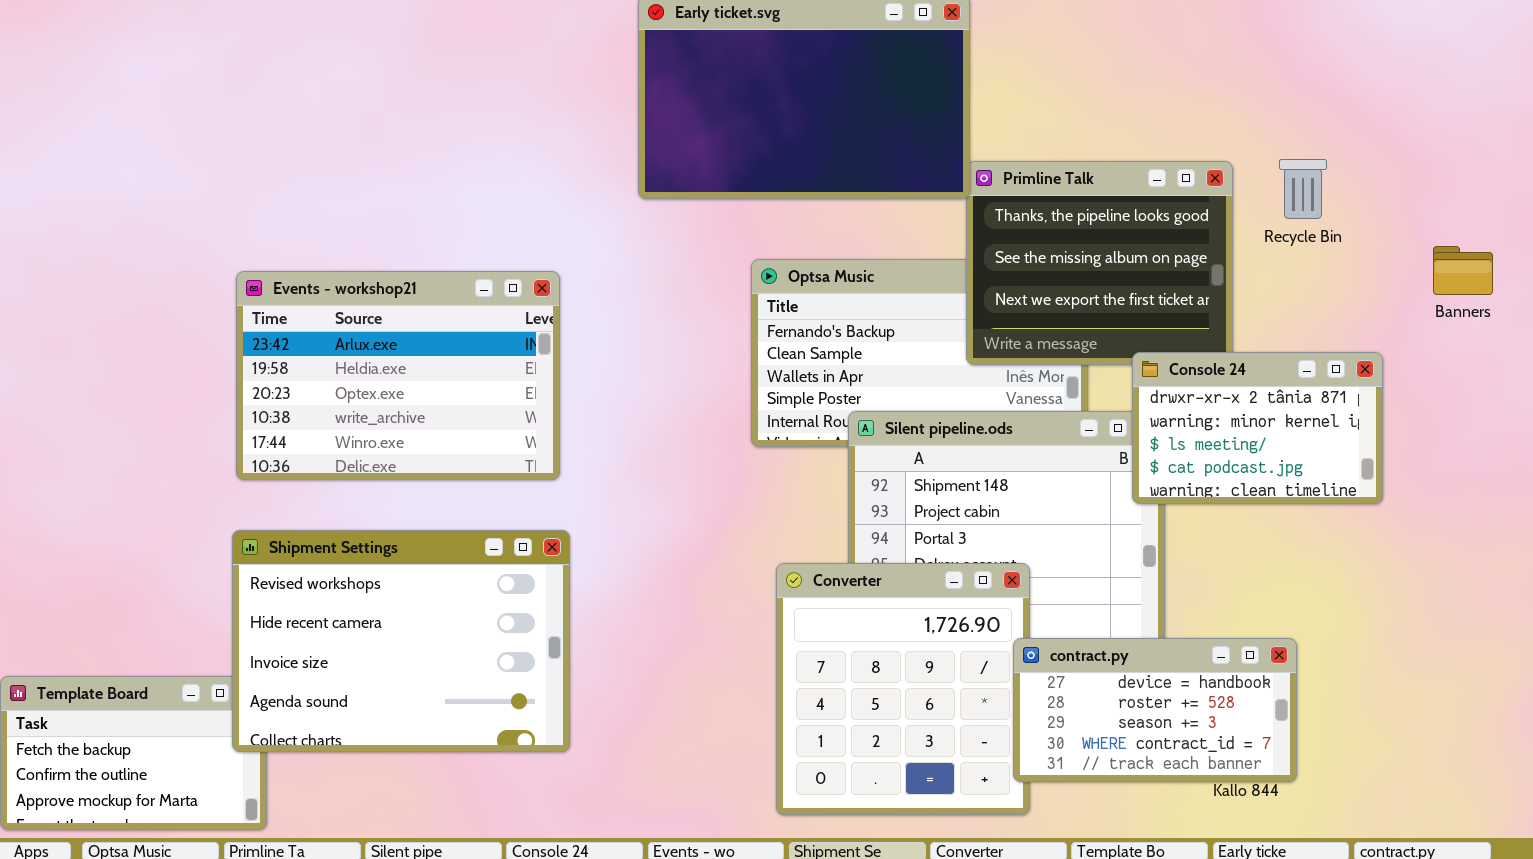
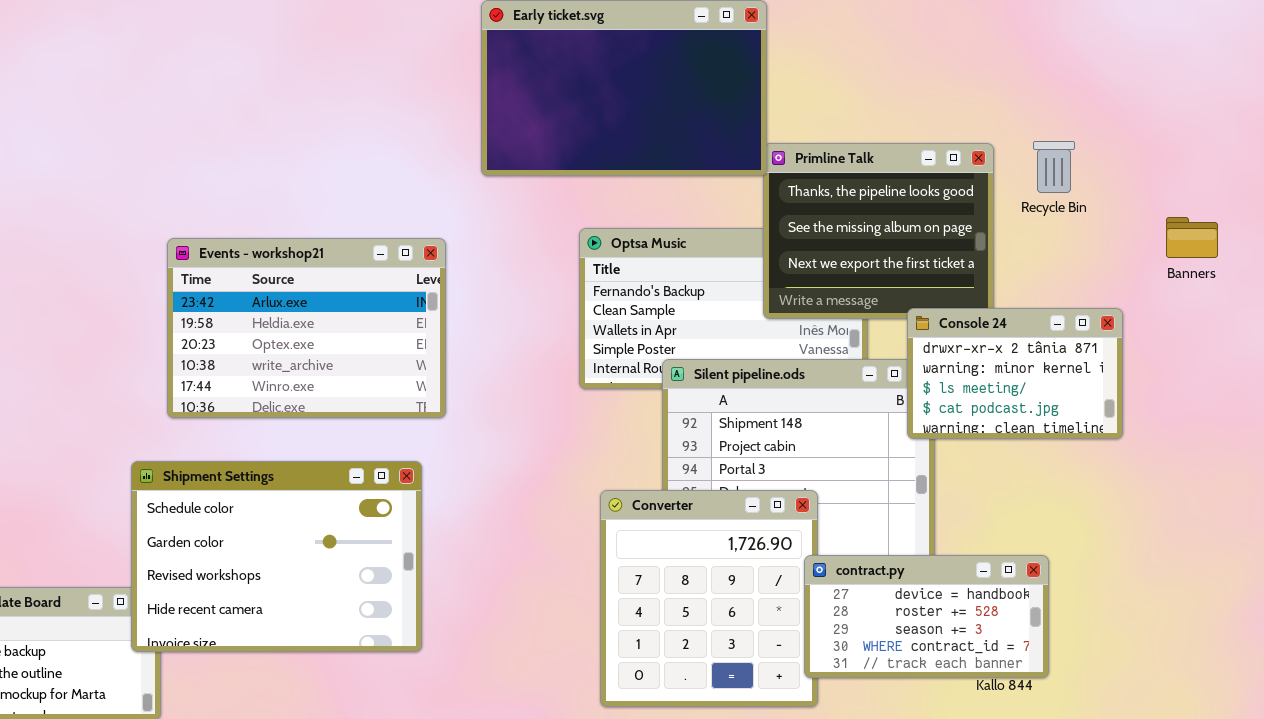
Events - workshop21: [236,271,560,480] -> [167,238,446,418], moved
Shipment Settings: [232,530,570,752] -> [131,461,422,652], scrolled up 2 rows

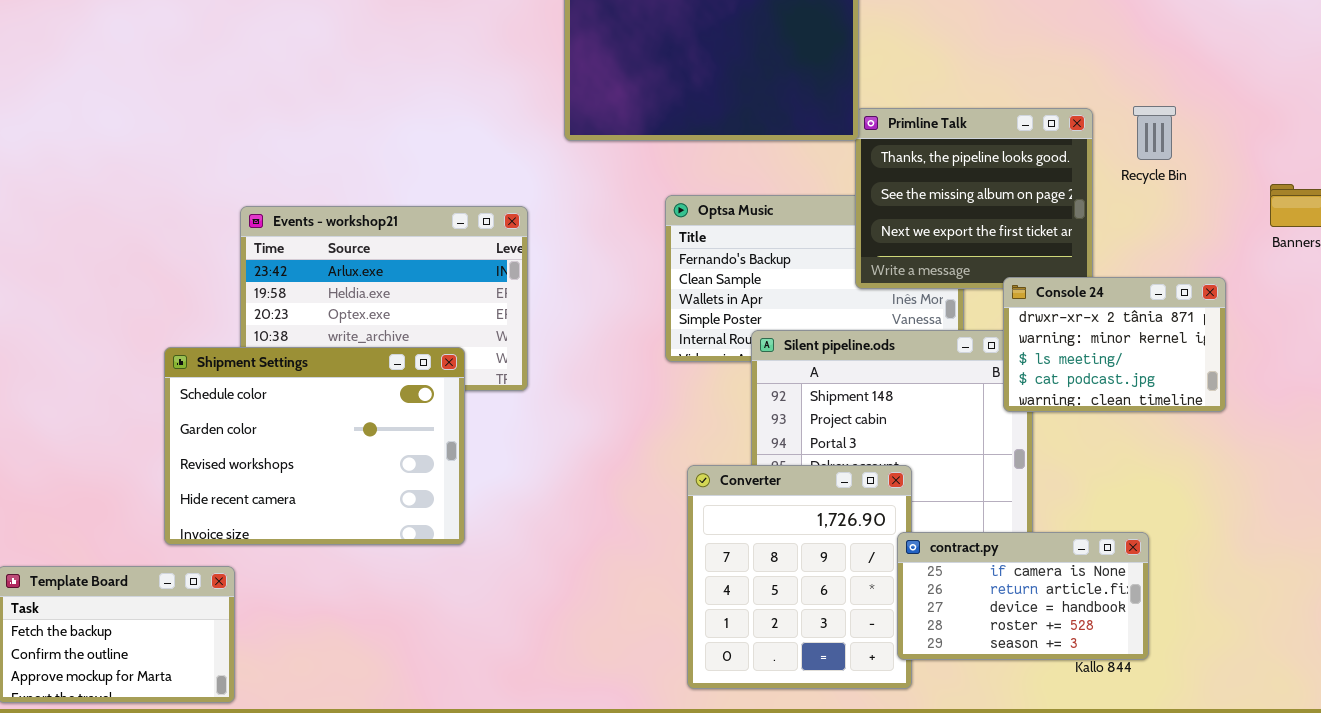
Shipment Settings: [131,461,422,652] -> [164,347,465,545], moved
contract.py: [804,555,1049,678] -> [897,532,1149,660], scrolled up 2 rows

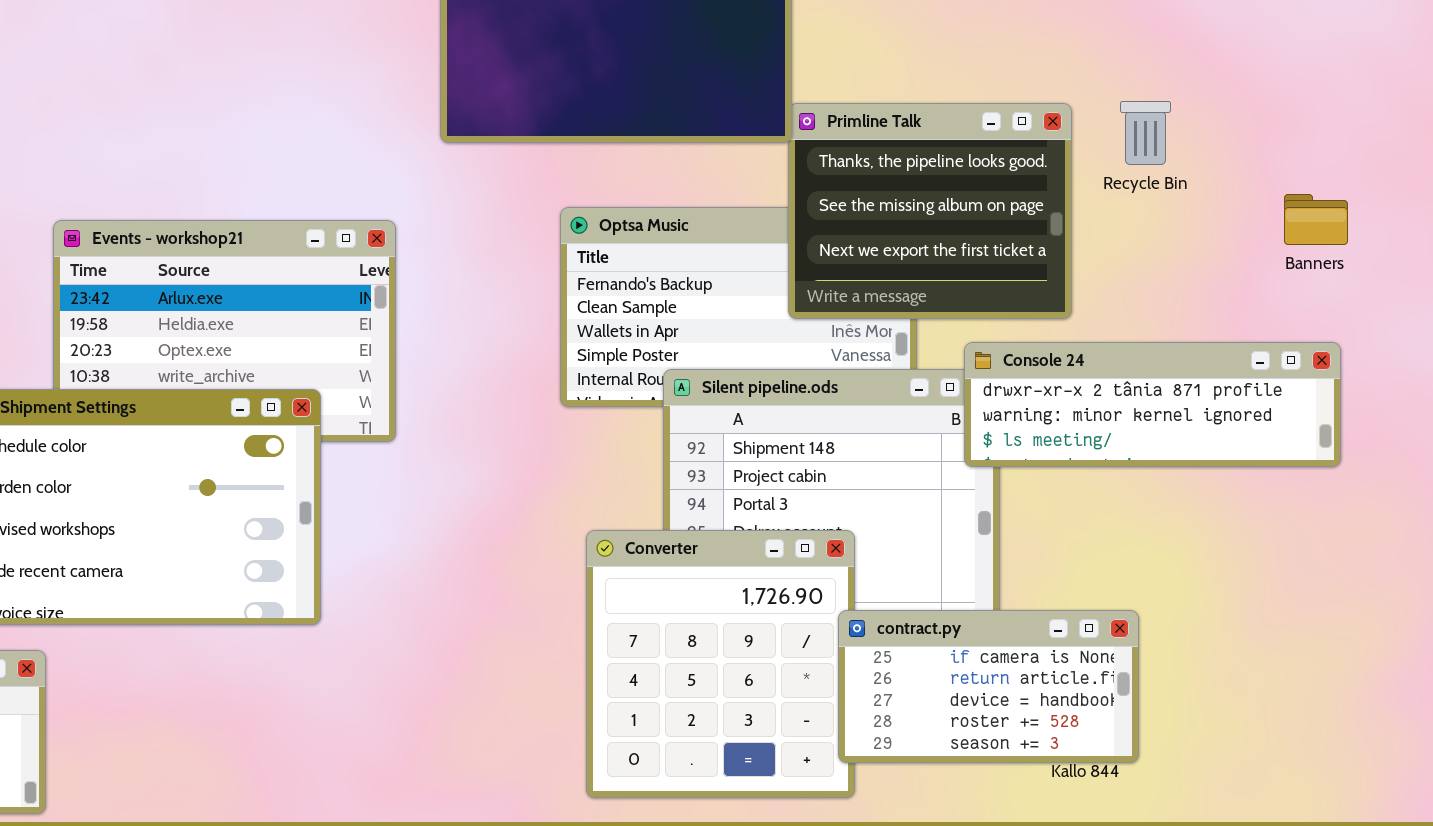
Console 24: [1003,277,1226,412] -> [964,342,1341,467], resized

